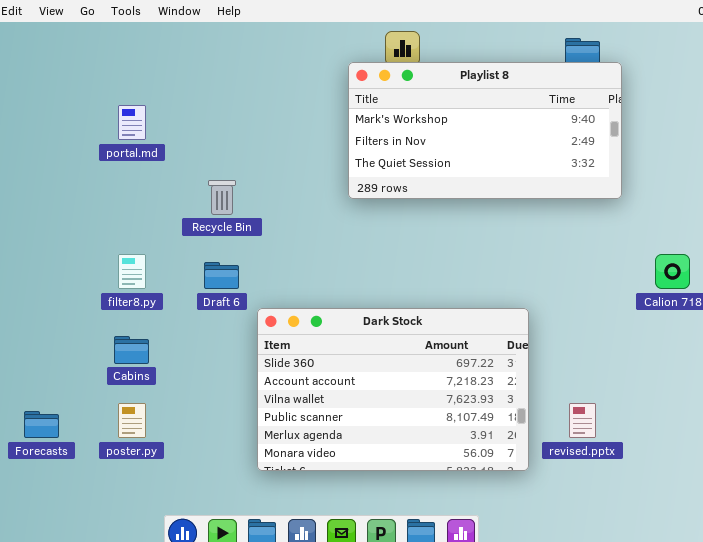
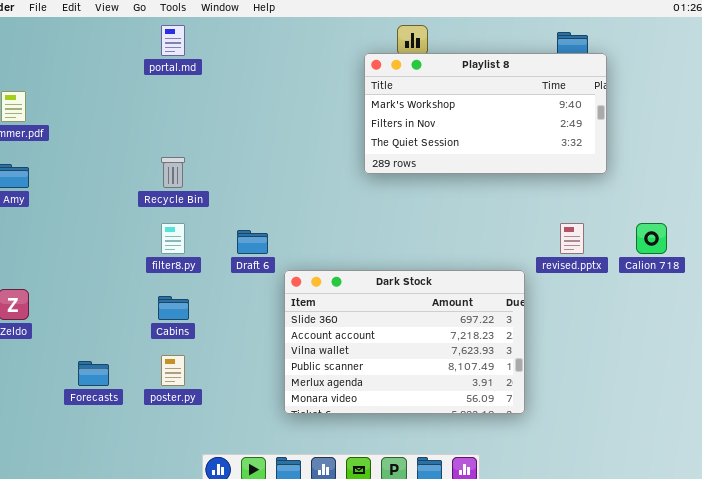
portal.md: [118,105,146,140] -> [161,25,185,56], moved
Recycle Bin: [208,180,236,215] -> [161,157,185,188], moved
revised.pptx: [569,403,596,438] -> [560,223,584,254], moved

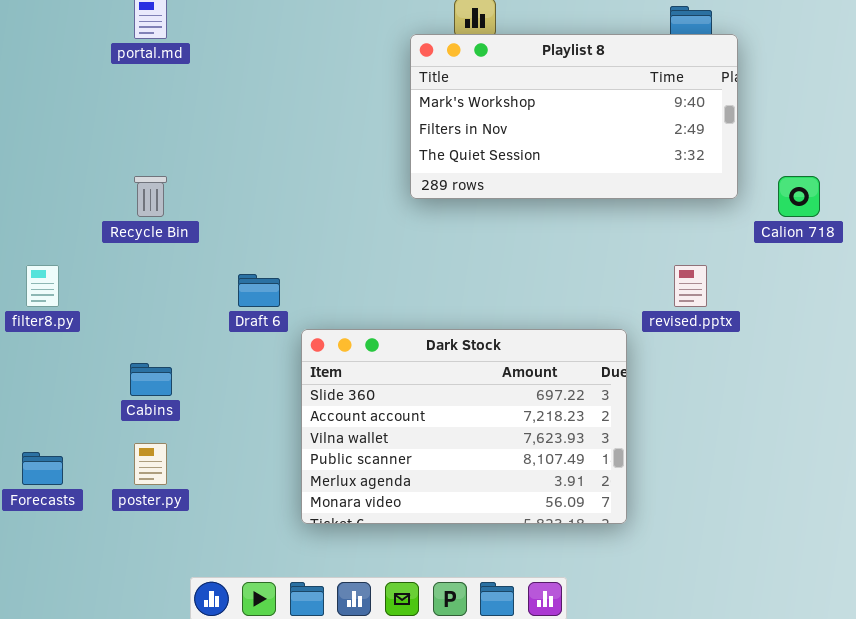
filter8.py: [161,223,185,254] -> [26,265,59,307], moved
Calion 718: [636,223,667,254] -> [778,176,820,217], moved

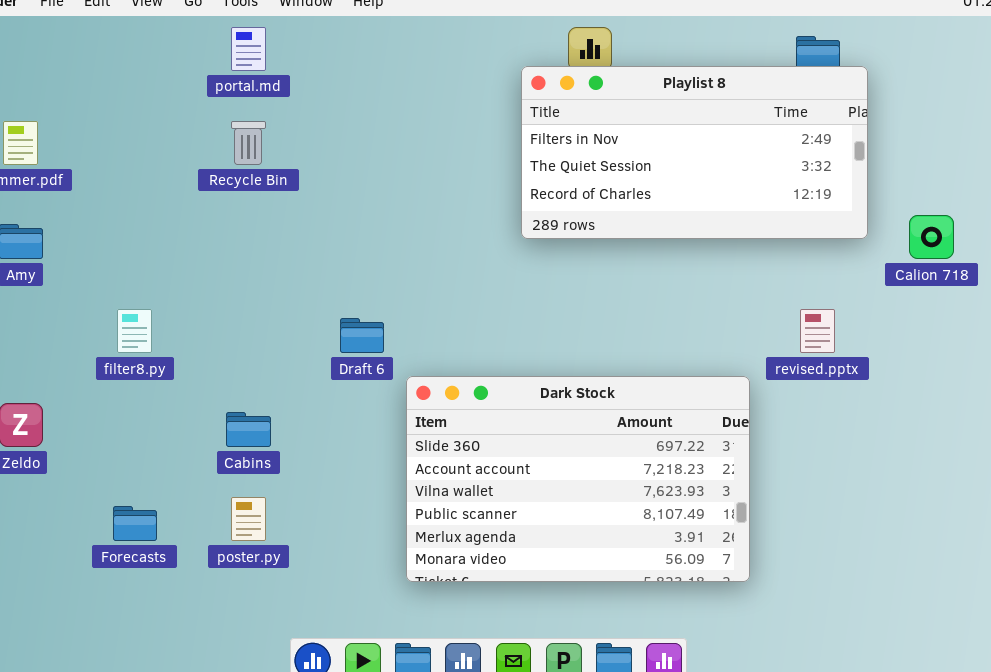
Playlist 8: [410,34,738,199] -> [521,66,868,239], scrolled down 1 row
Recycle Bin: [134,176,167,217] -> [231,121,266,165], moved

